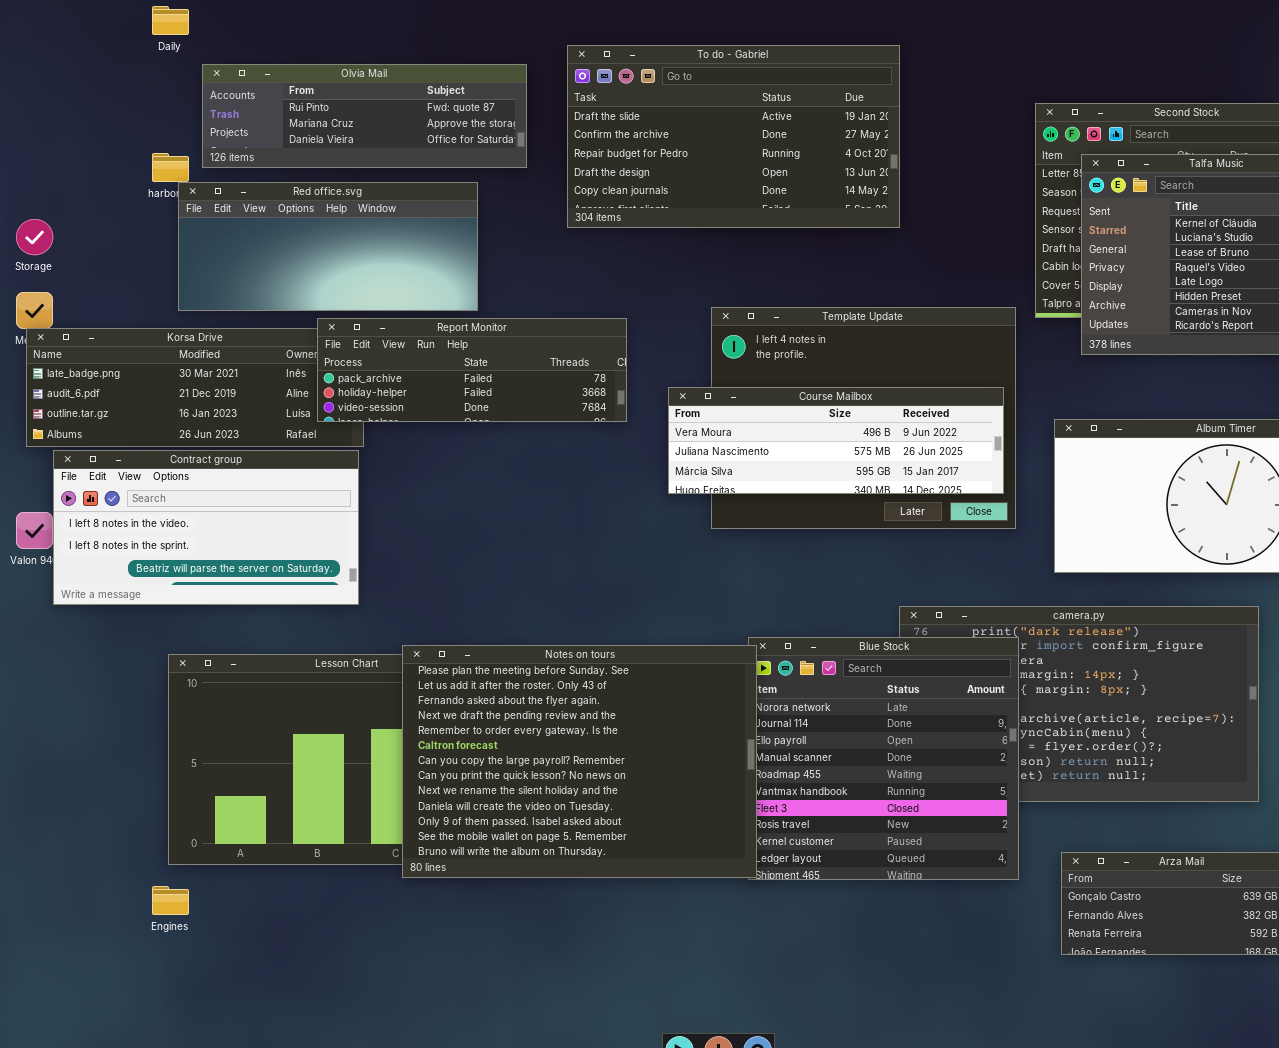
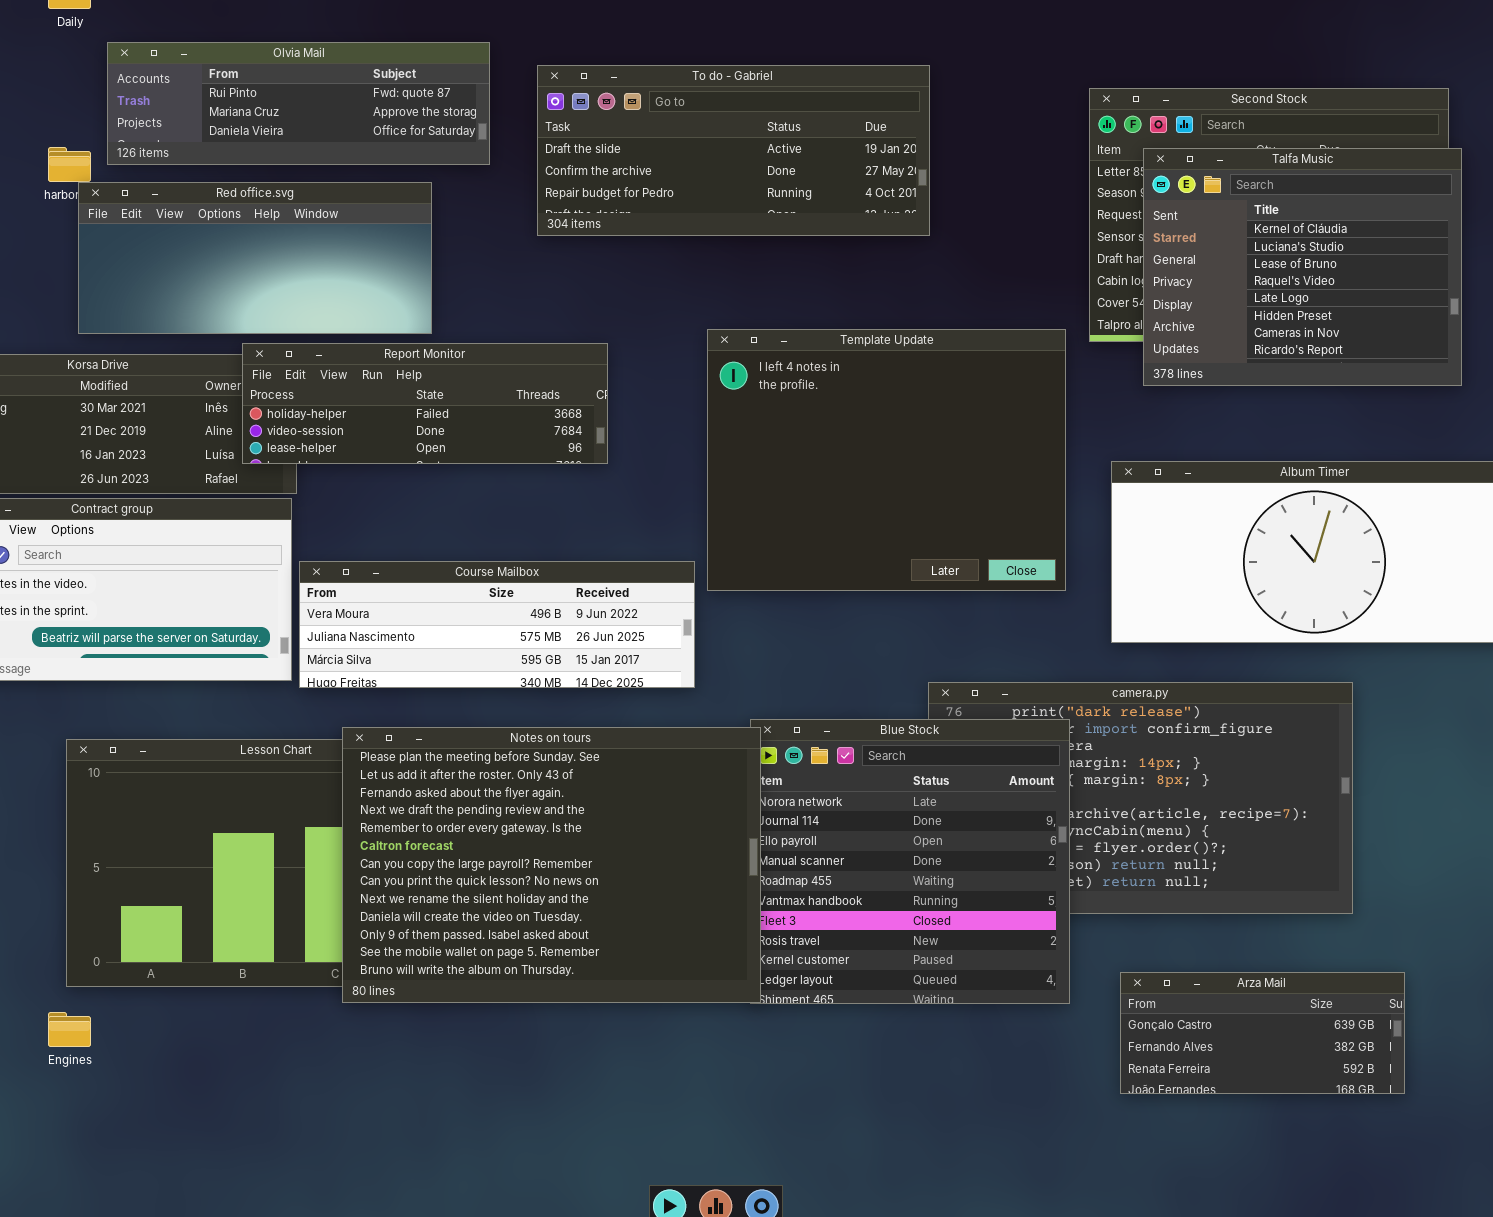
To do - Gabriel: [567,45,900,228] -> [537,65,930,236], resized
Report Monitor: [317,318,627,422] -> [242,343,608,464], scrolled down 1 row
Course Mailbox: [668,387,1004,494] -> [299,561,695,688], moved

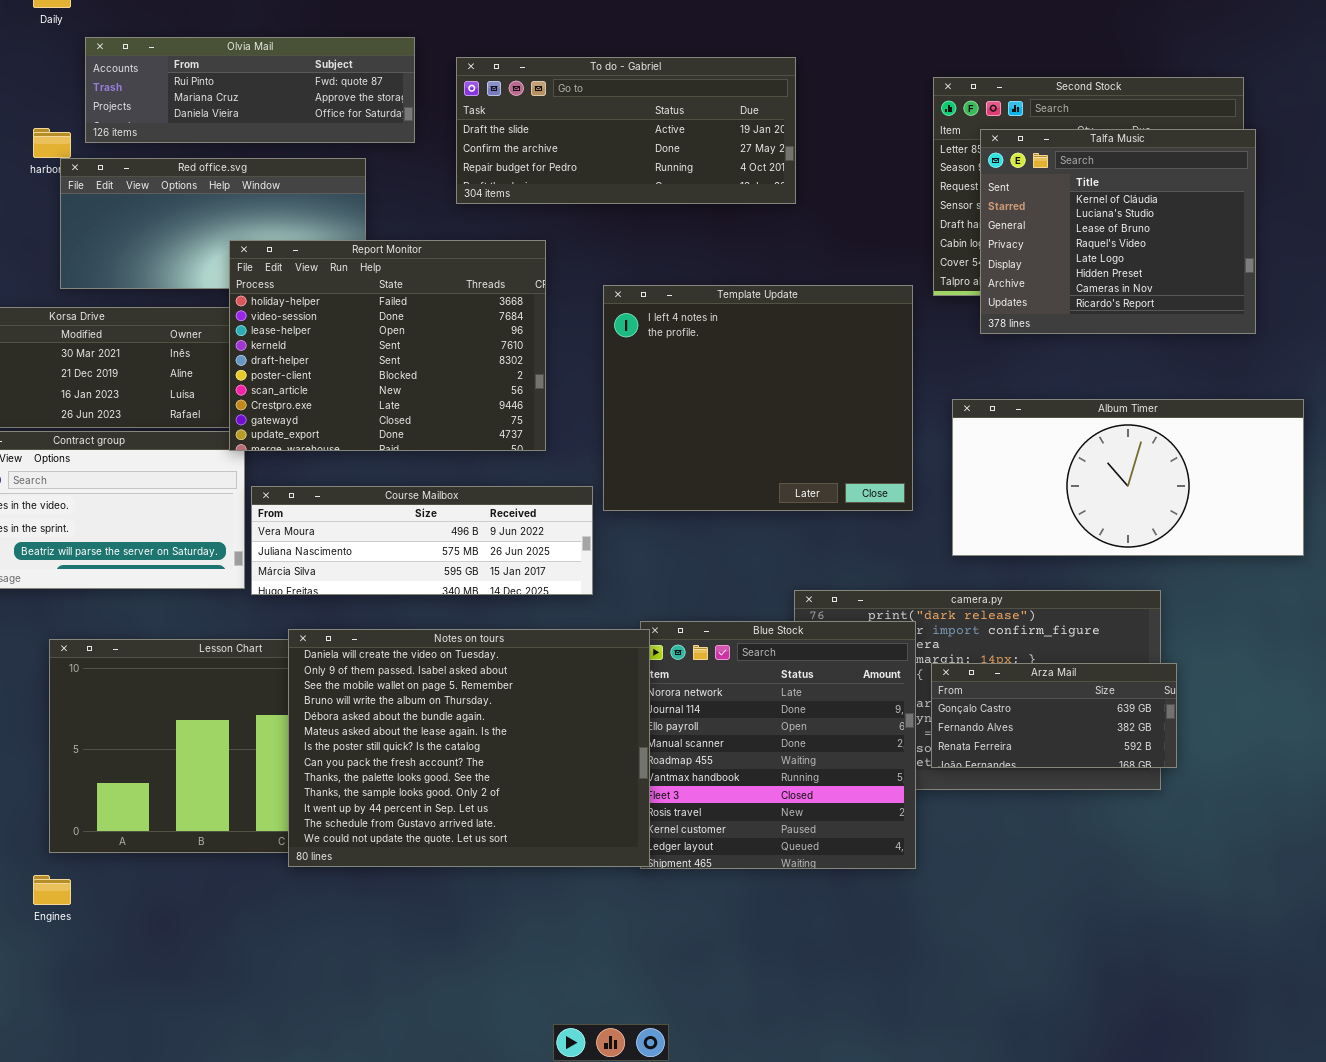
Report Monitor: [242,343,608,464] -> [229,240,546,451], moved, resized
Notes on tours: [342,727,761,1003] -> [288,629,650,867], scrolled down 9 rows
Arza Mail: [1120,972,1405,1094] -> [931,663,1177,768], moved

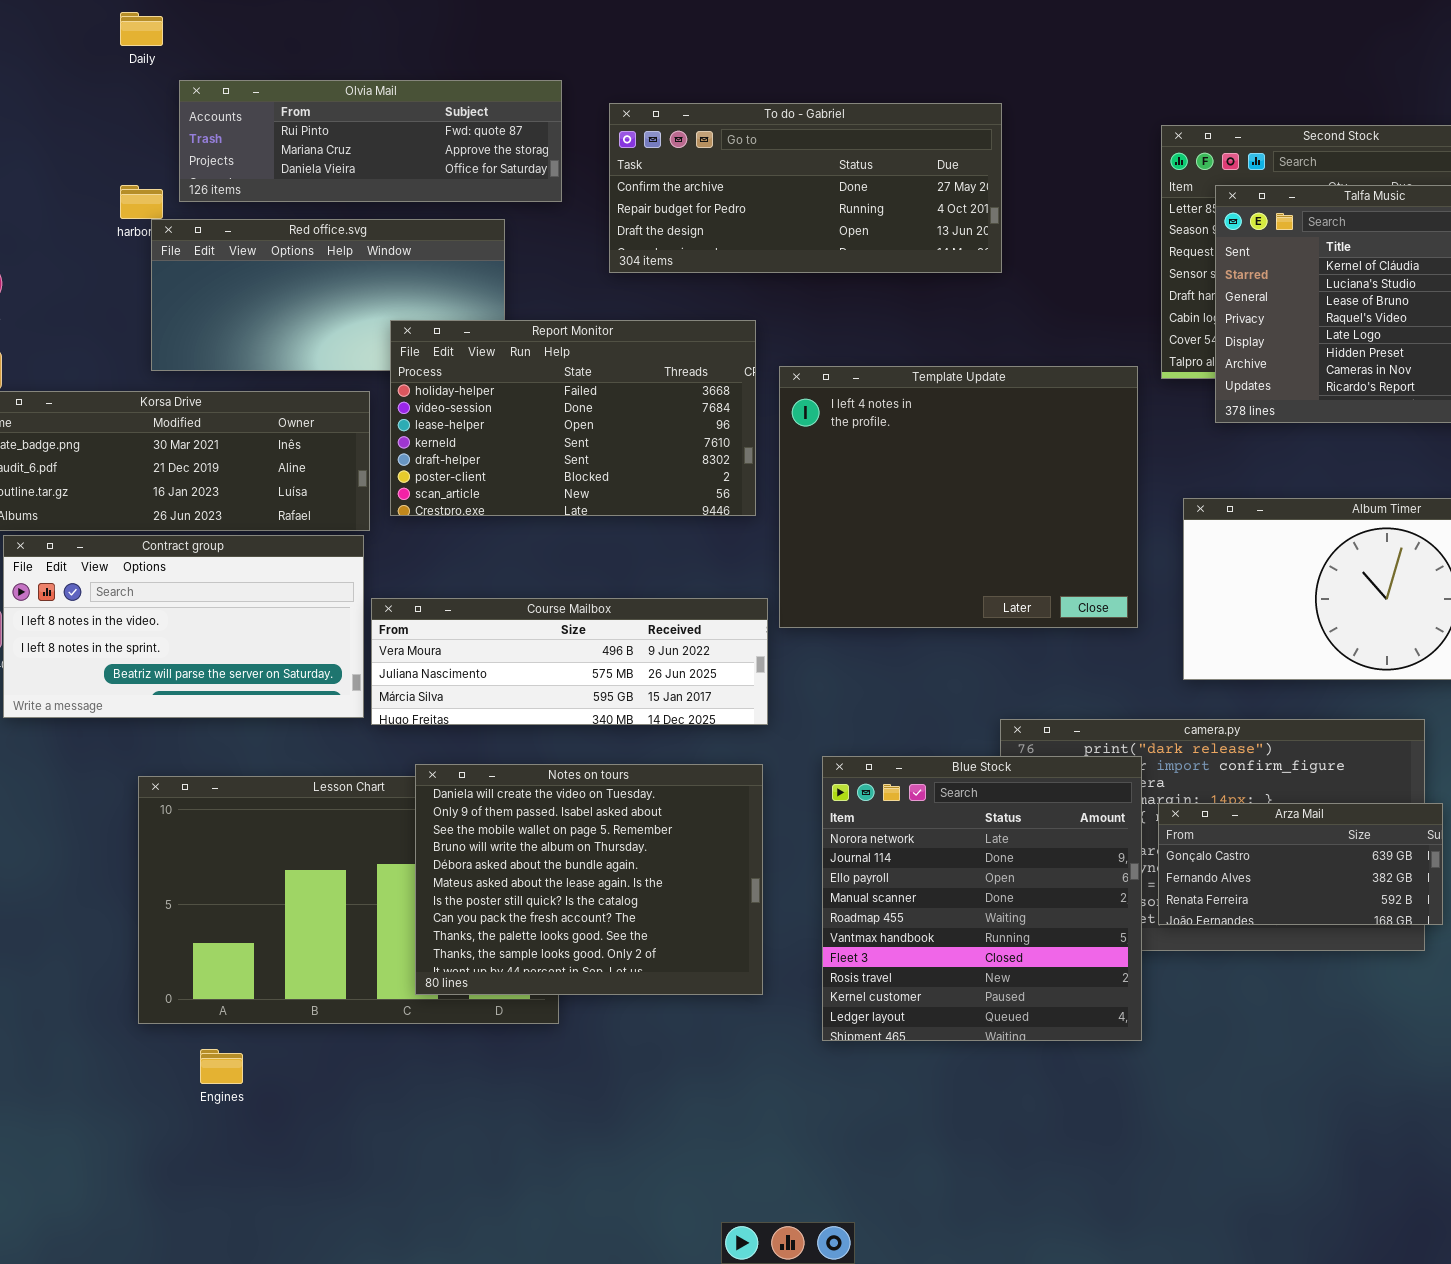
To do - Gabriel: [456,57,796,204] -> [609,103,1002,273], scrolled down 1 row
Report Monitor: [229,240,546,451] -> [390,320,756,516], moved, resized
Notes on tours: [288,629,650,867] -> [415,764,763,995], resized
Engines: [33,875,71,905] -> [200,1049,243,1084], moved

